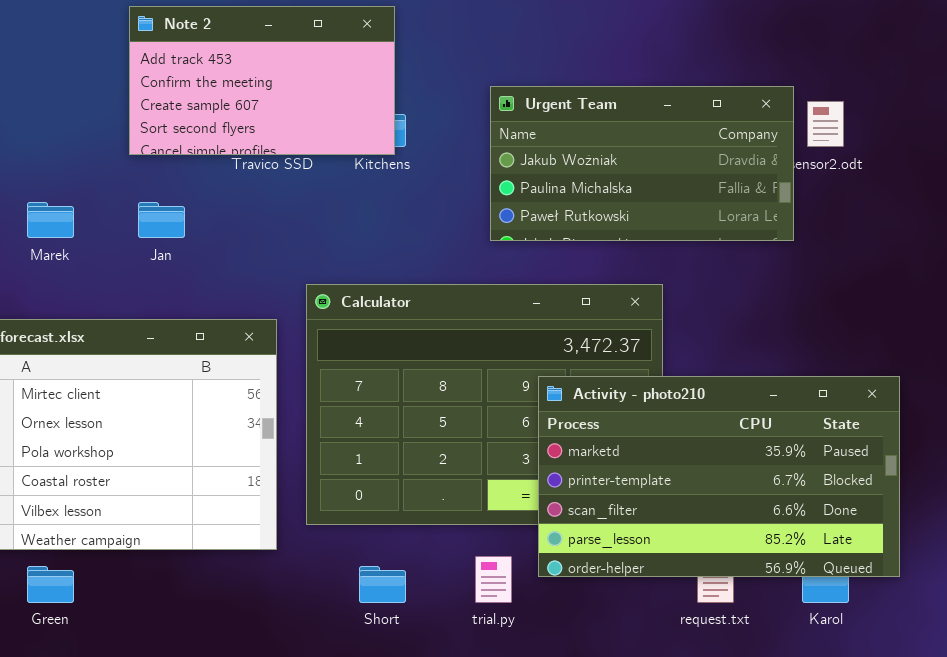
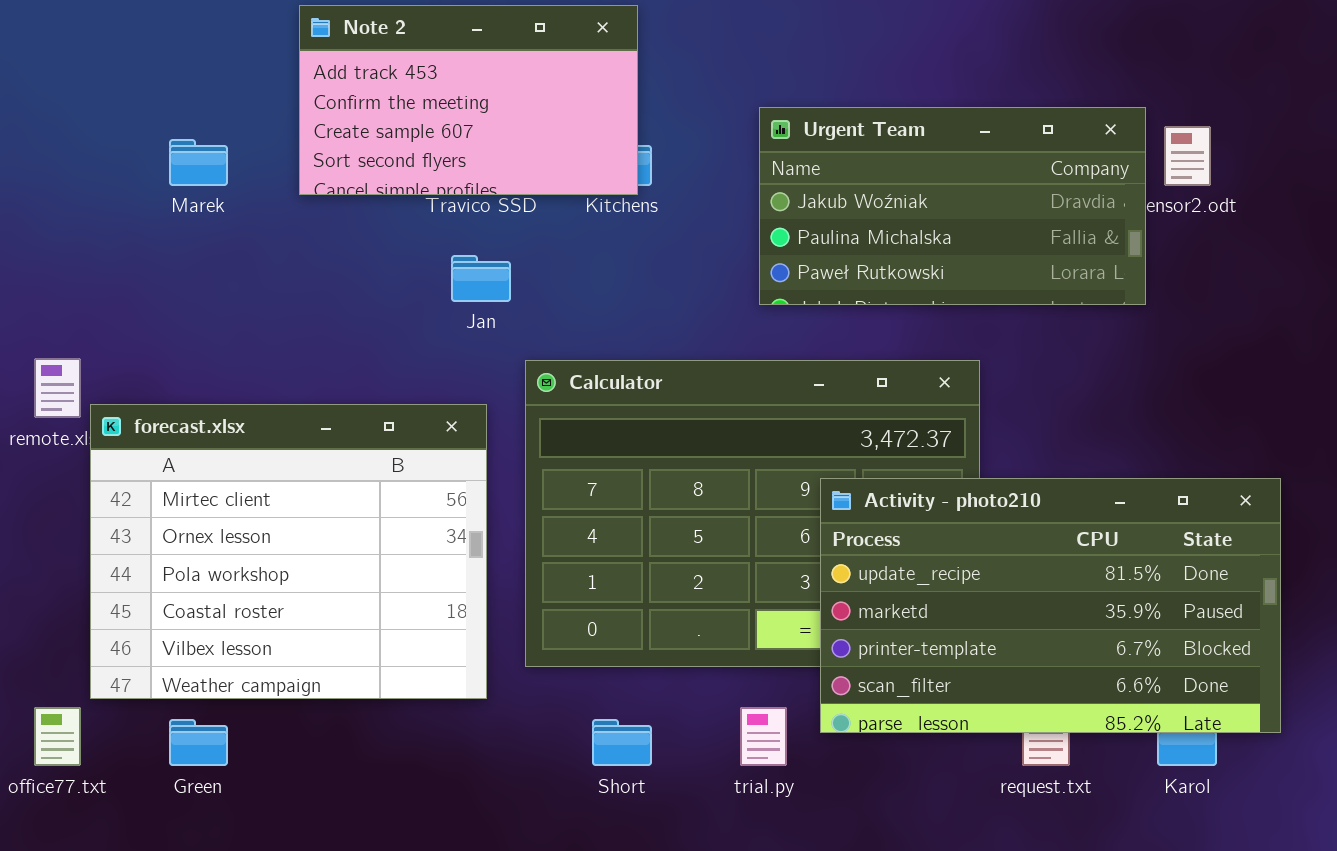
Marek: [27,202,74,238] -> [169,139,228,186], moved
Jan: [138,202,185,238] -> [451,255,511,302], moved
Activity - photo210: [538,376,900,577] -> [820,478,1281,733], scrolled up 1 row

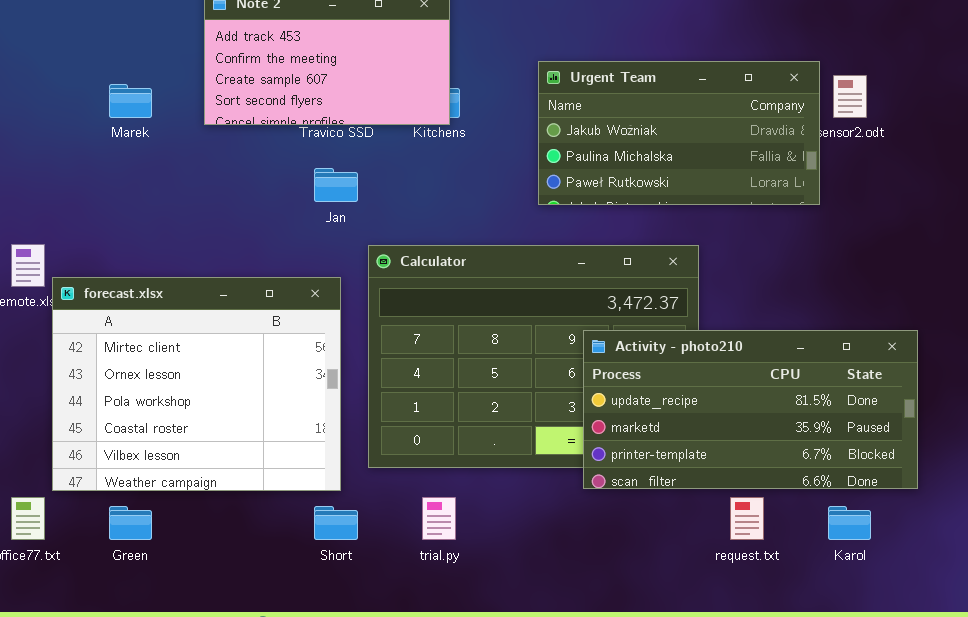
Activity - photo210: [820,478,1281,733] -> [583,330,918,489], resized
trial.py: [740,707,787,766] -> [422,497,456,540], moved
Short: [592,719,652,766] -> [314,506,358,540], moved

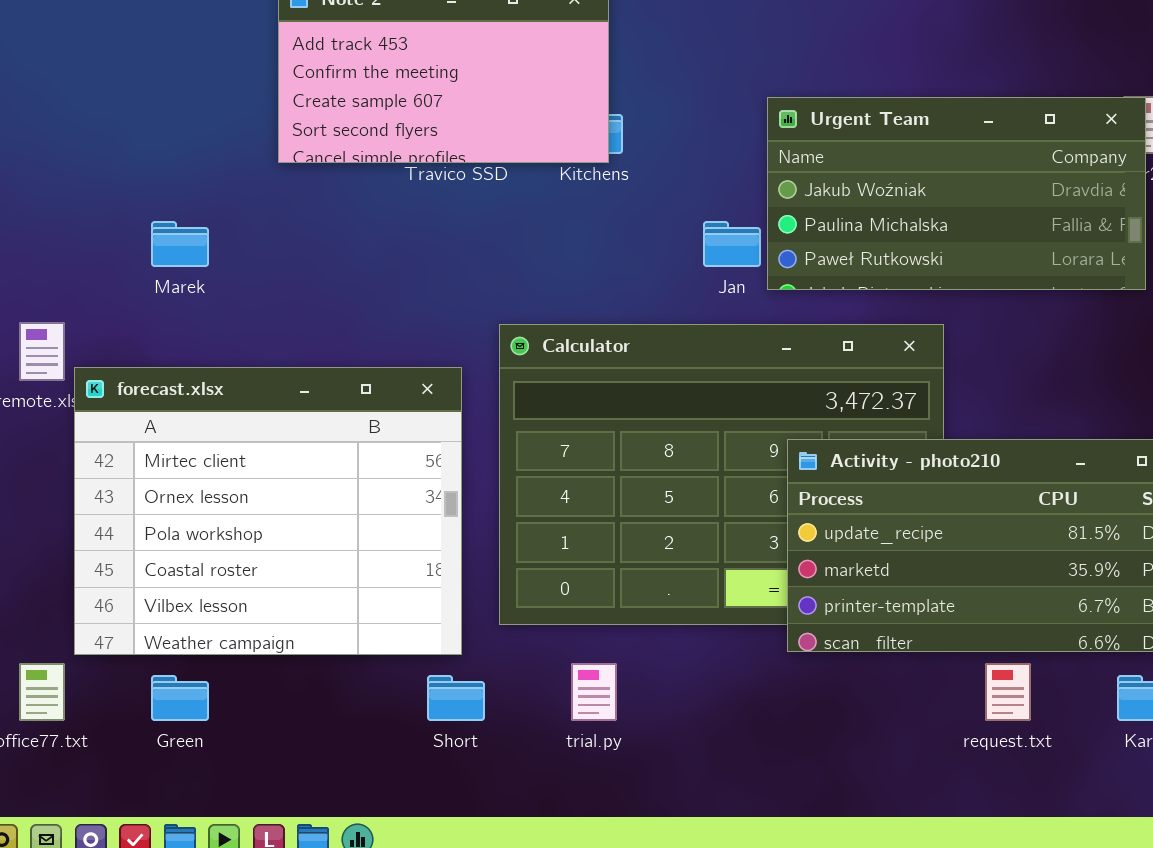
Urgent Team: [538,61,820,205] -> [767,97,1146,290], moved
Marek: [109,84,152,118] -> [151,221,209,267], moved
Jan: [314,168,358,202] -> [703,221,761,267], moved

